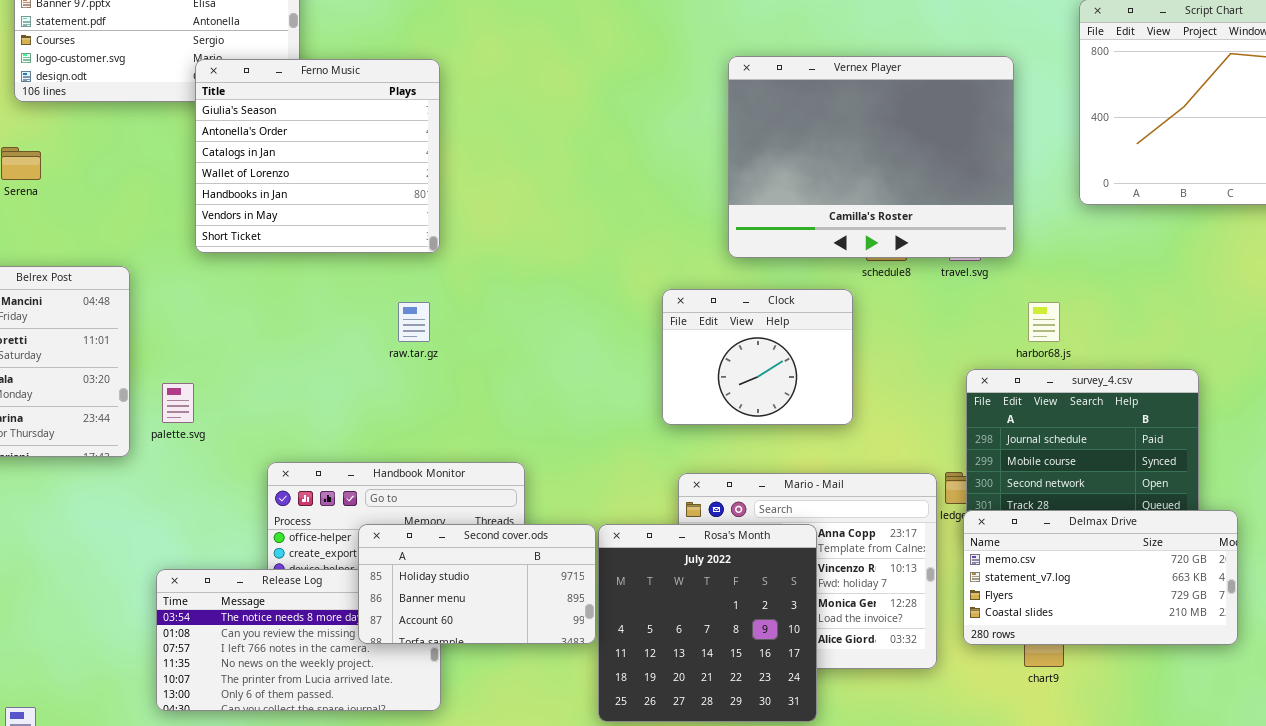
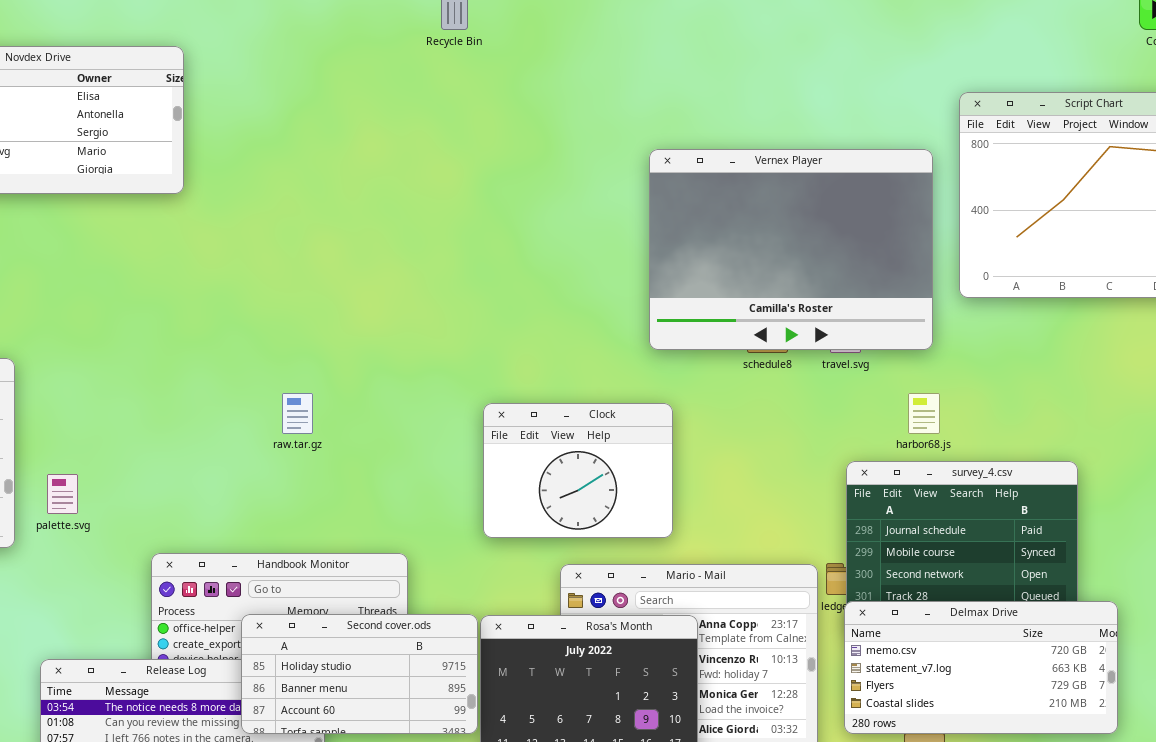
Vernex Player: [728,56,1014,258] -> [649,149,933,350], moved
Ferno Music: [195,59,440,253] -> none, closed
Clock: [662,289,853,425] -> [483,403,673,538], moved

